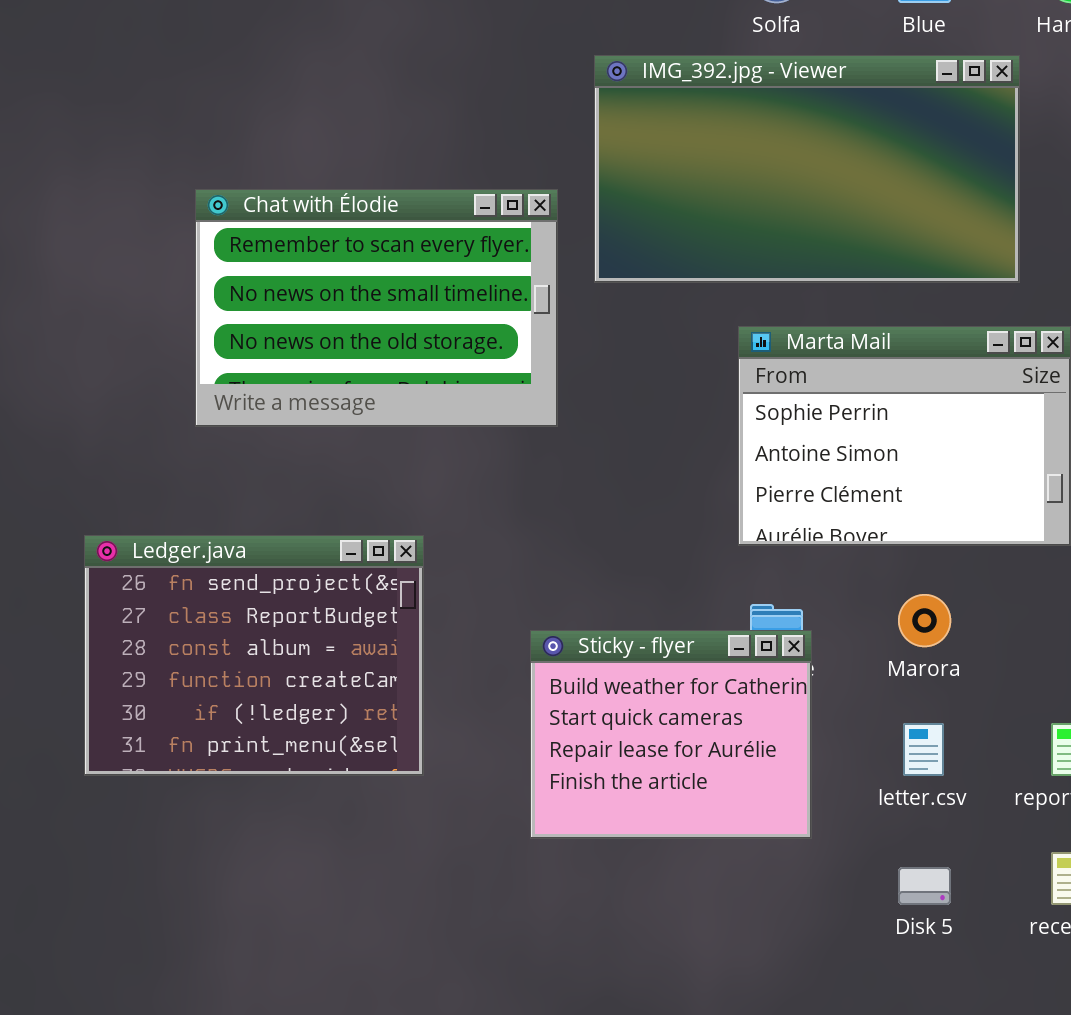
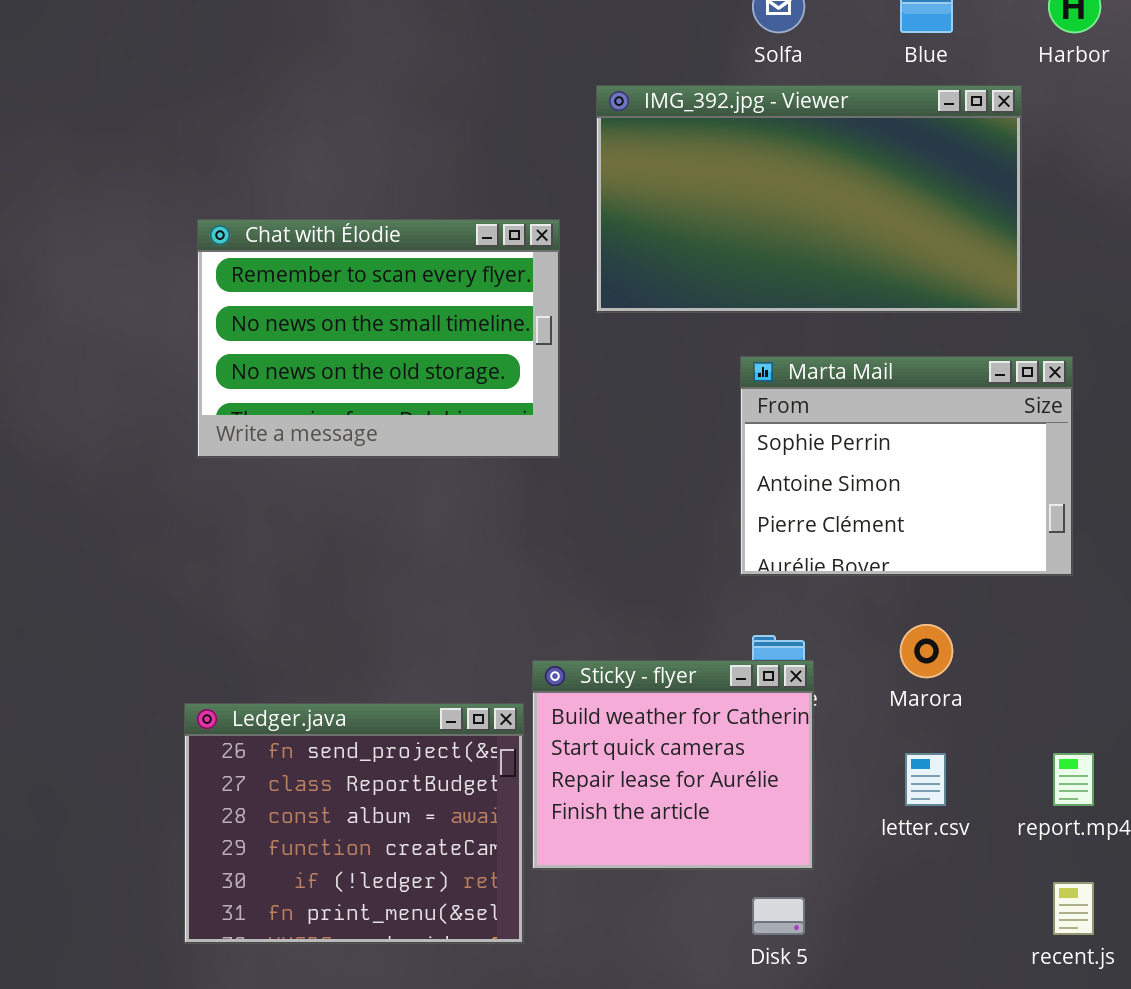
Ledger.java: [84,535,424,776] -> [184,703,524,944], moved
Disk 5: [898,867,951,905] -> [752,897,805,935], moved

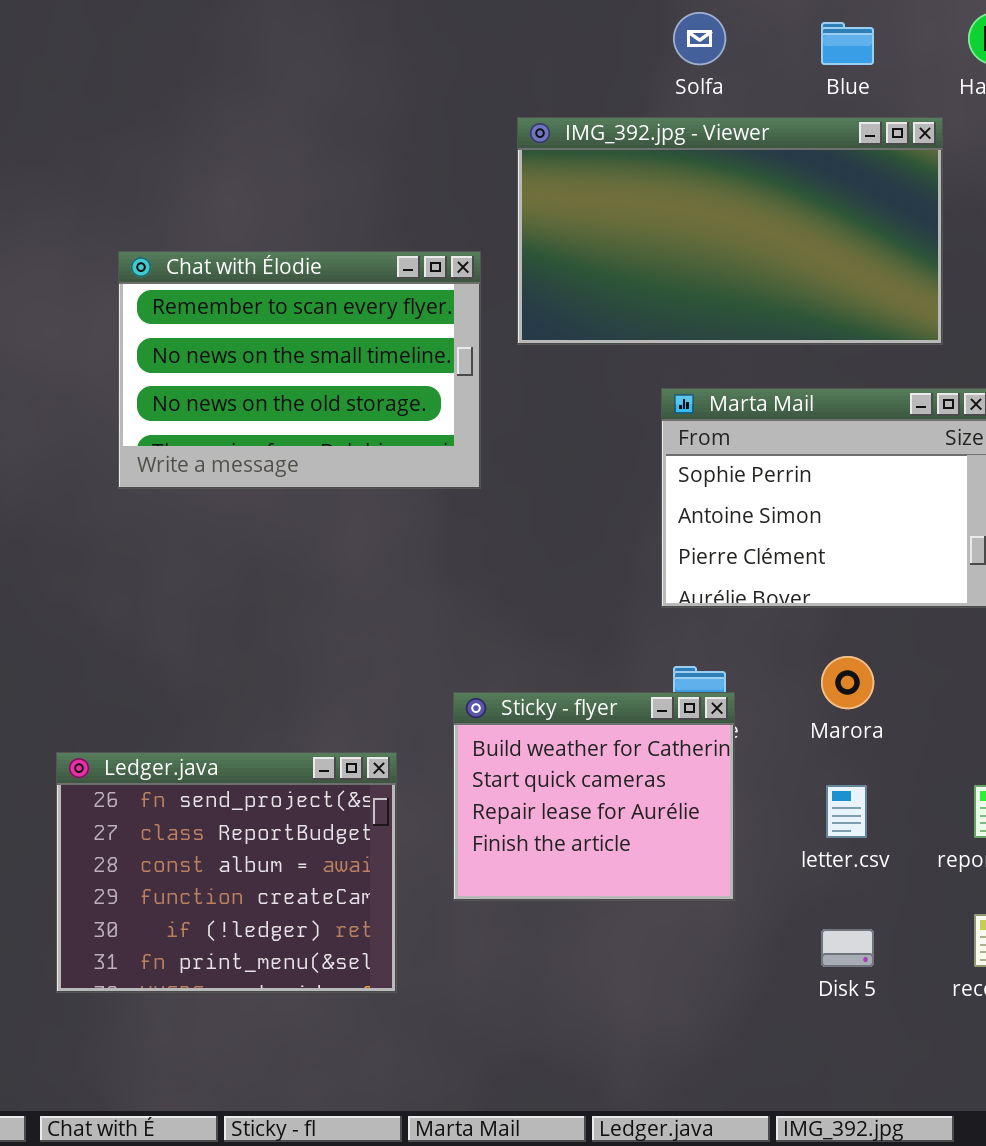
Ledger.java: [184,703,524,944] -> [56,752,397,993], moved
Disk 5: [752,897,805,935] -> [821,929,874,967], moved

